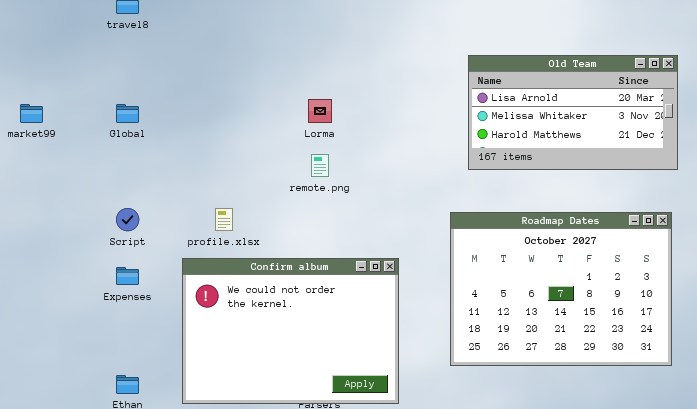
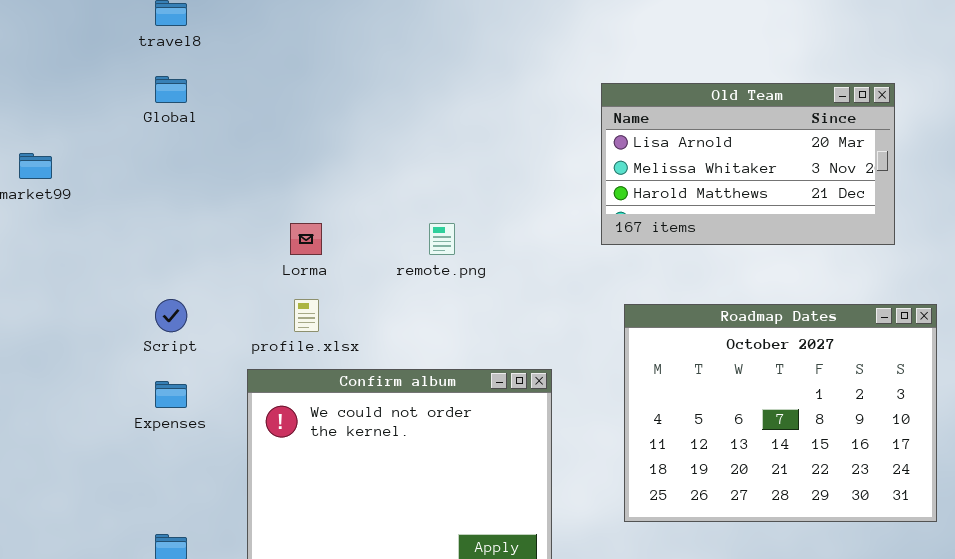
Old Team: [468,55,678,170] -> [601,83,895,245], moved
Lorma: [308,99,332,123] -> [290,223,322,255], moved
Global: [116,104,139,123] -> [155,76,187,103], moved

